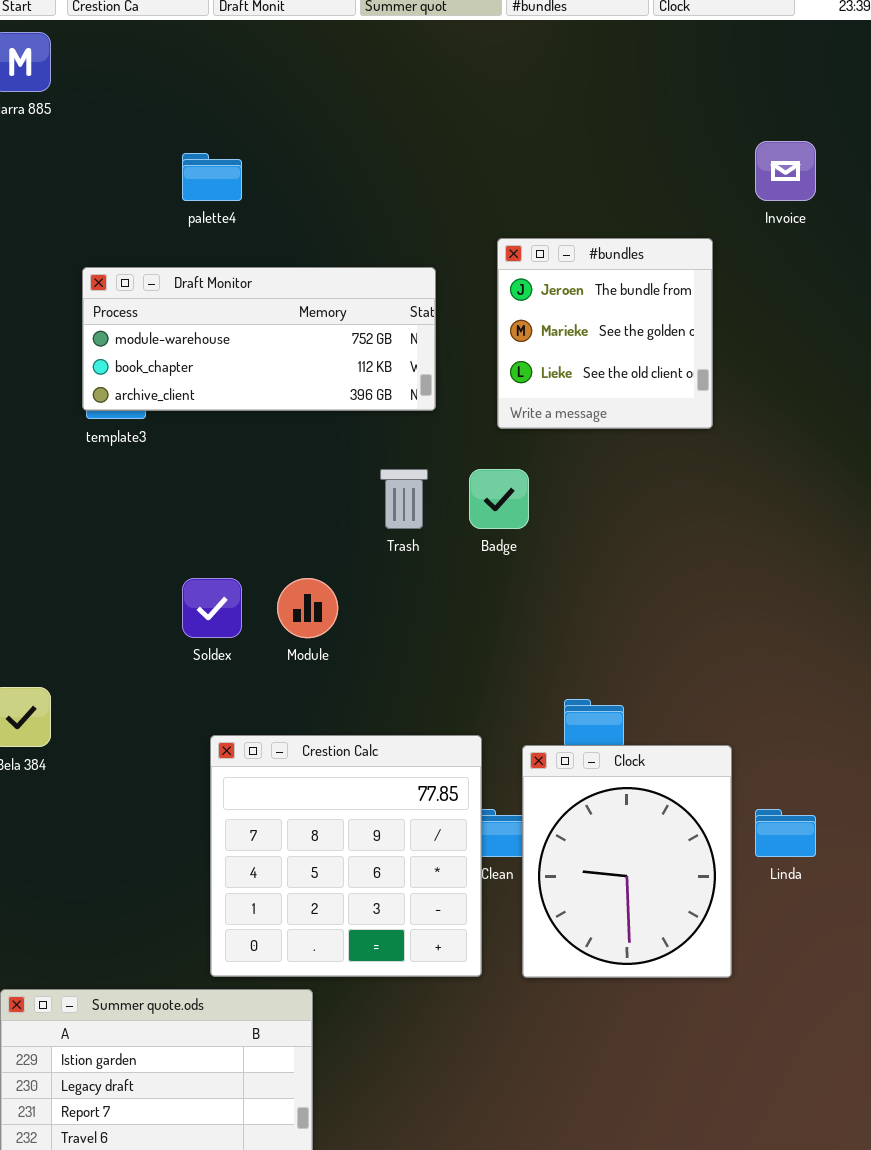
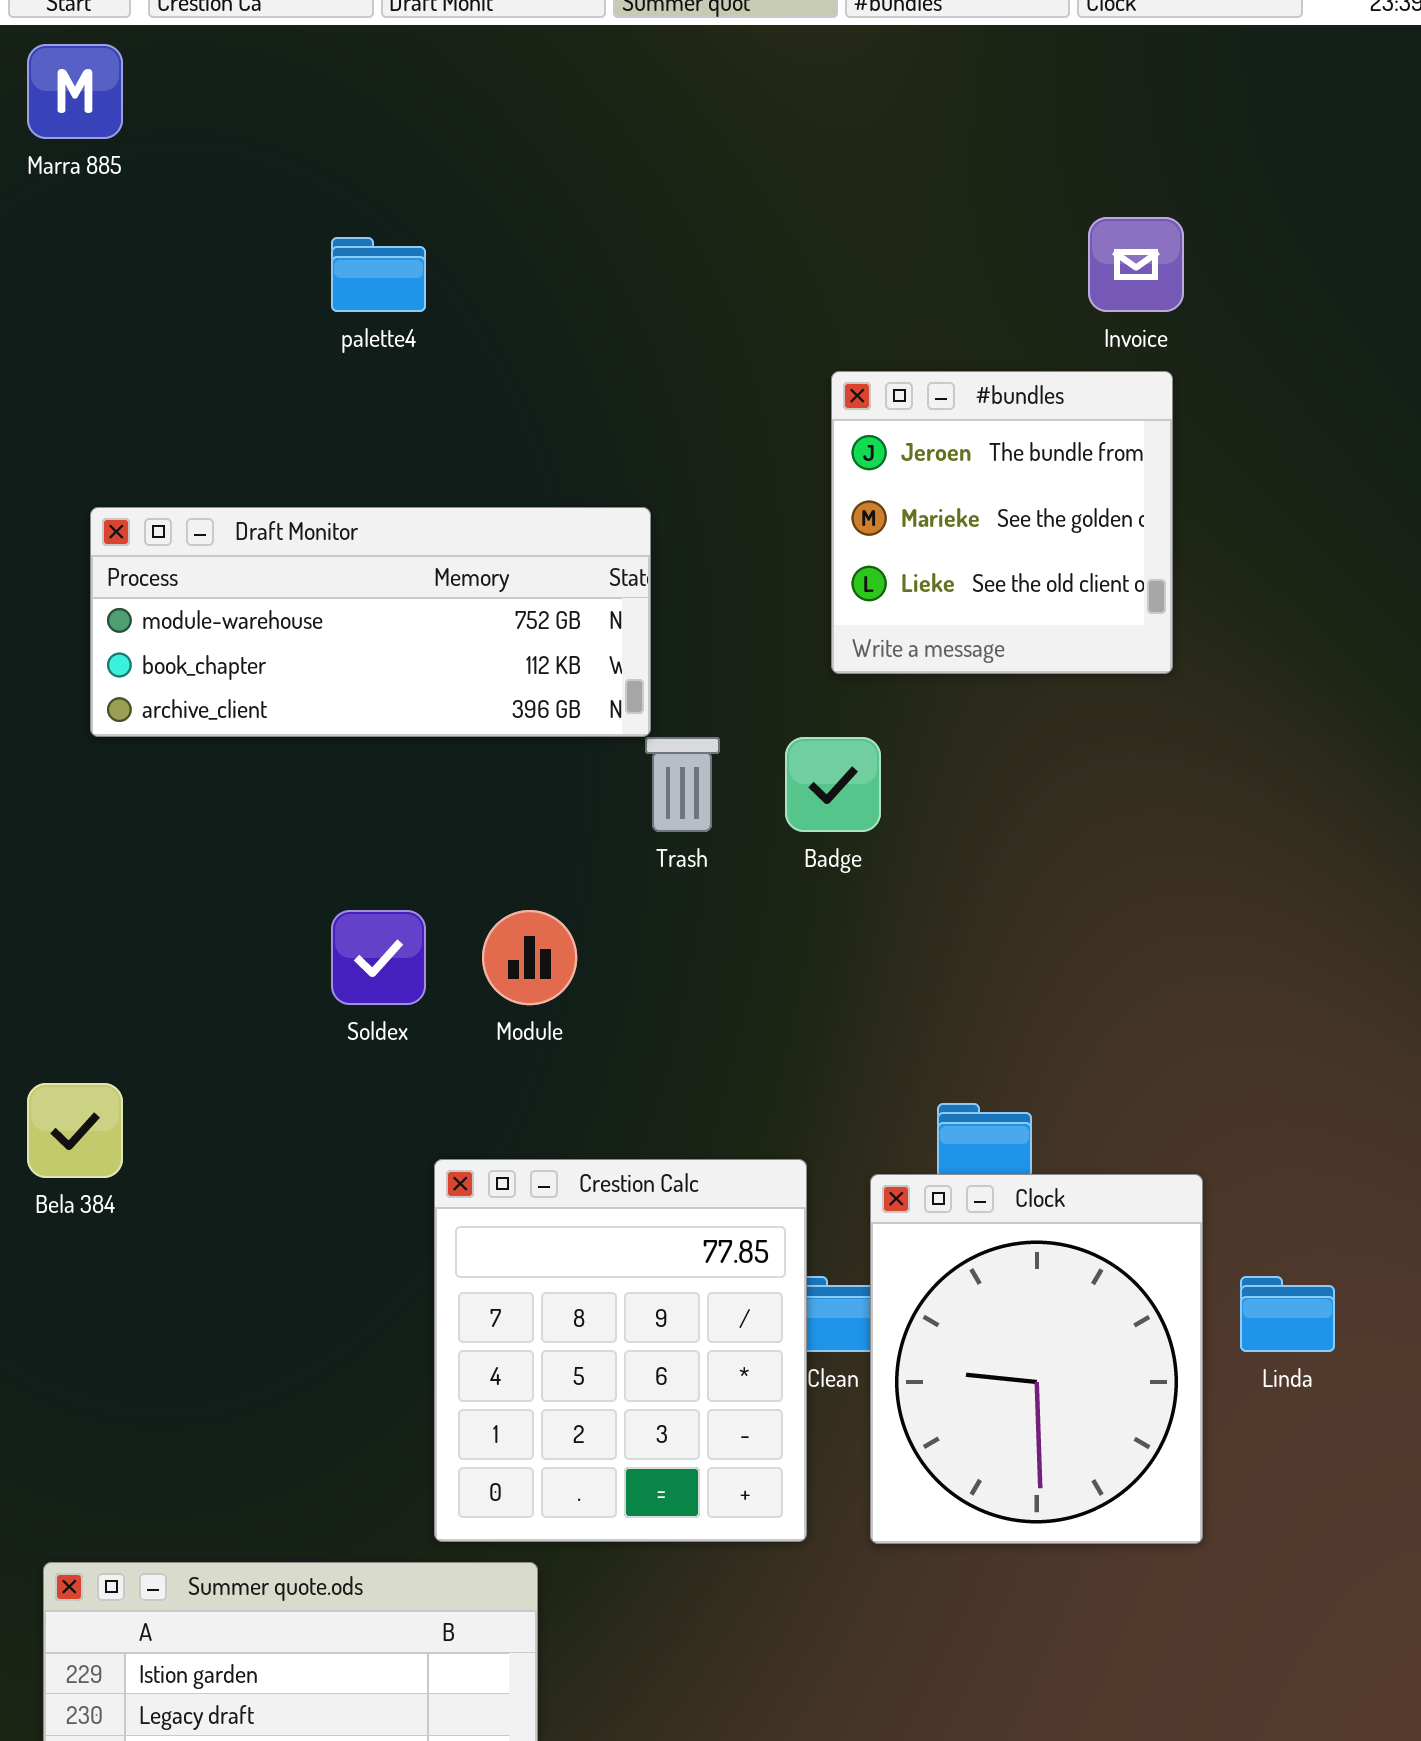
Invoice: [755,141,816,201] -> [1088,217,1184,312], moved
Draft Monitor: [82,267,436,411] -> [90,507,651,737], moved
Crestion Calc: [210,735,482,977] -> [434,1159,807,1542], resized

